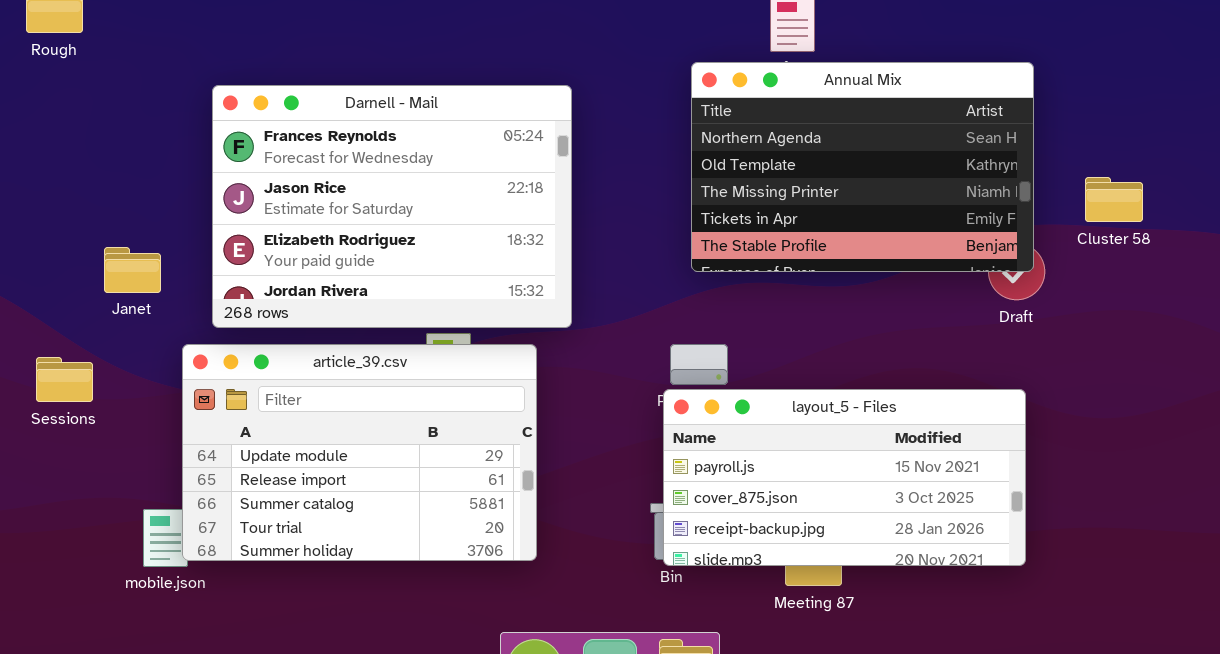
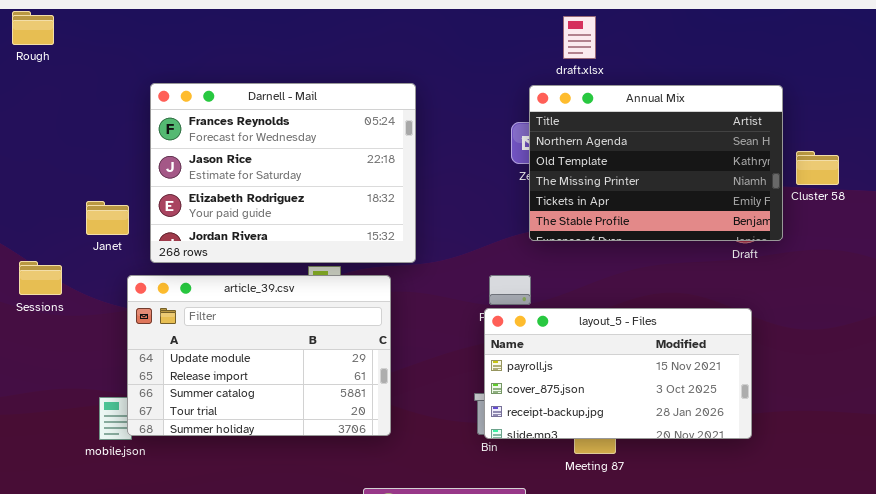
Annual Mix: [691,62,1034,272] -> [529,85,783,241], moved
Janet: [104,247,161,293] -> [86,201,129,235], moved
Sessions: [36,357,93,402] -> [19,261,62,295], moved

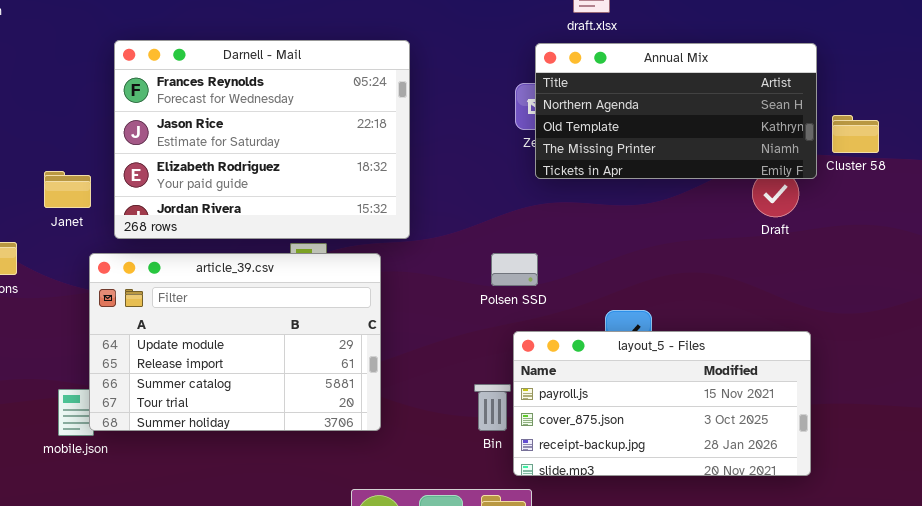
Annual Mix: [529,85,783,241] -> [535,43,817,179], resized
layout_5 - Files: [484,308,752,439] -> [513,331,811,476], moved

